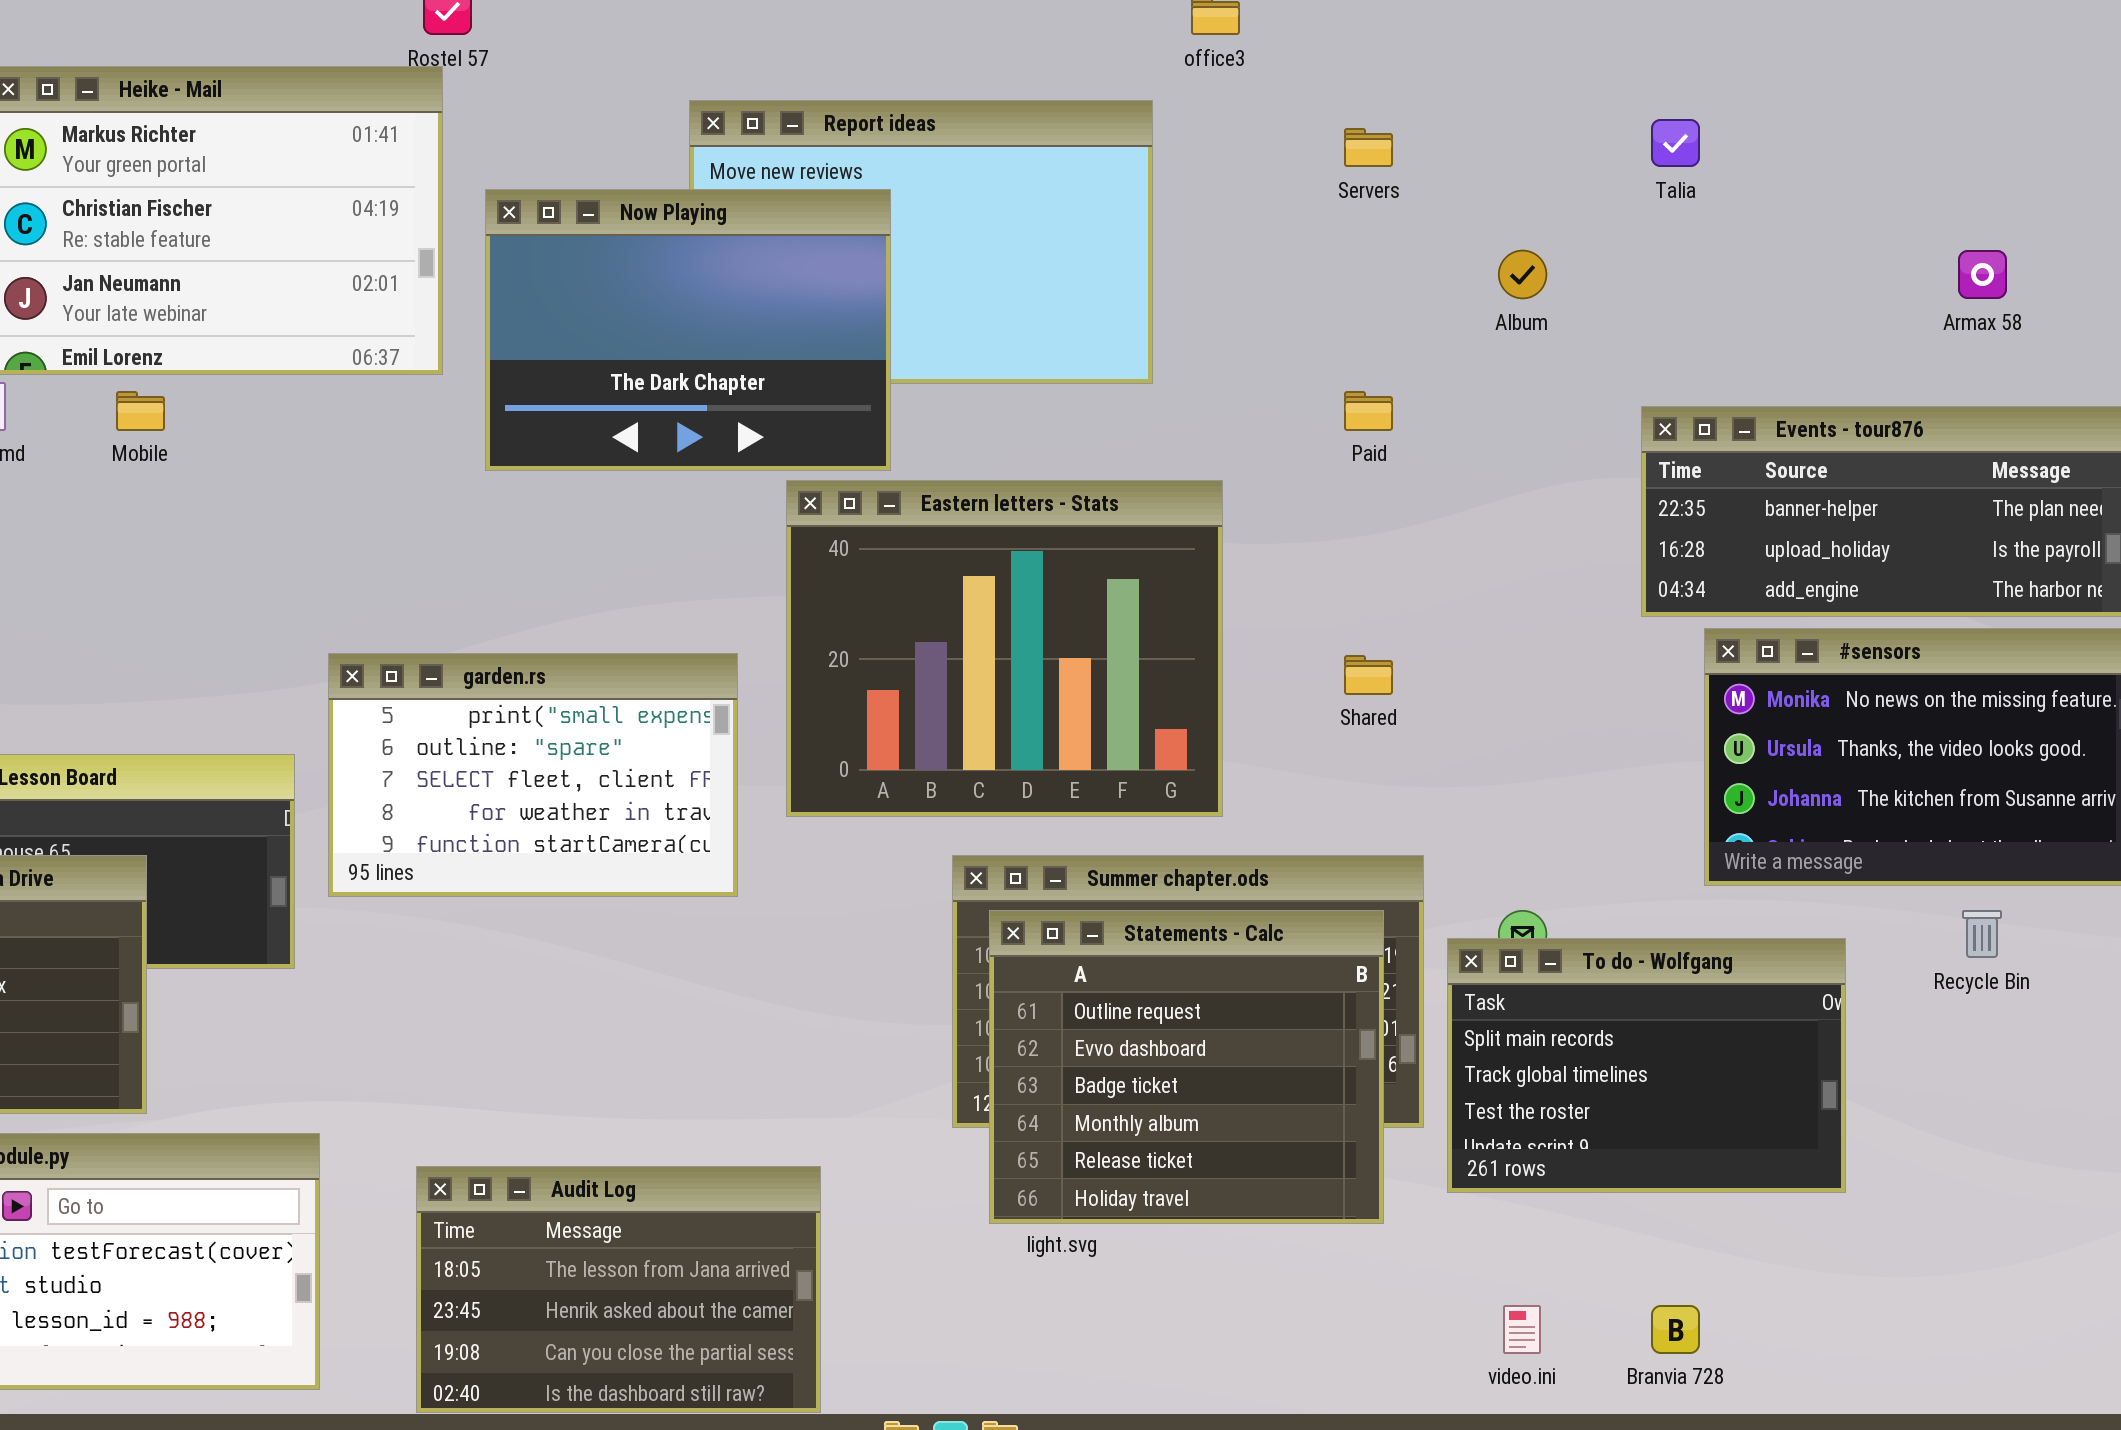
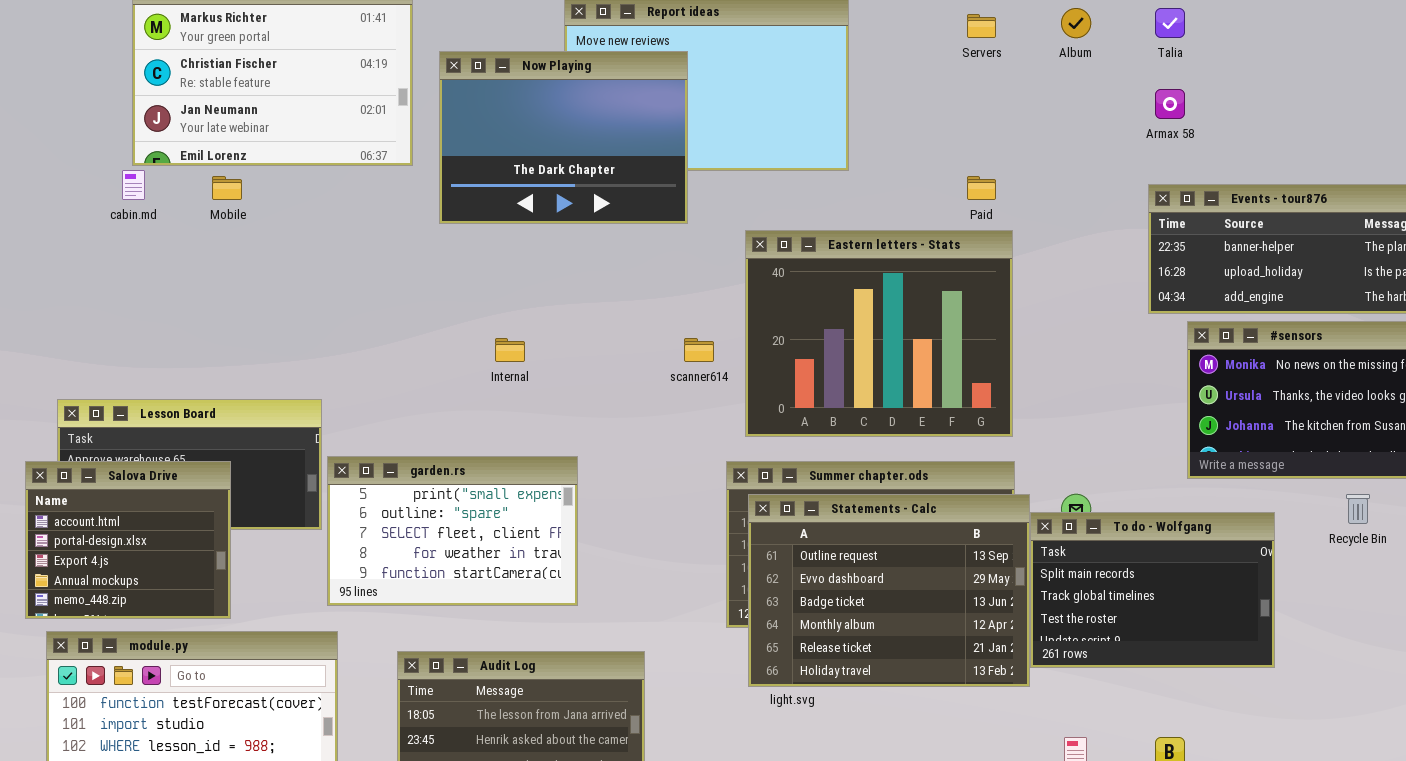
Album: [1498,250,1547,299] -> [1061,8,1091,38], moved
Armax 58: [1958,250,2007,299] -> [1155,89,1185,119], moved
Eastern letters - Stats: [786,480,1223,817] -> [745,230,1013,437], moved
garden.rs: [328,653,738,897] -> [327,456,578,606], moved
Statements - Calc: [989,910,1384,1224] -> [748,494,1030,687], resized

